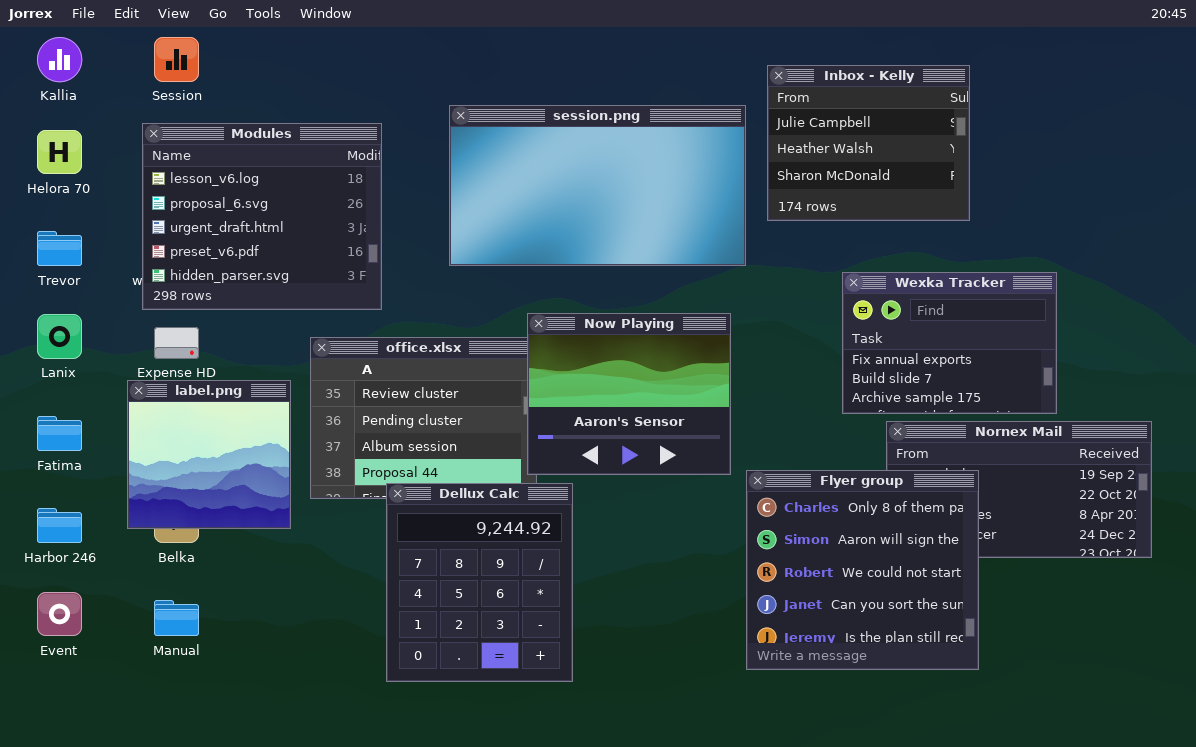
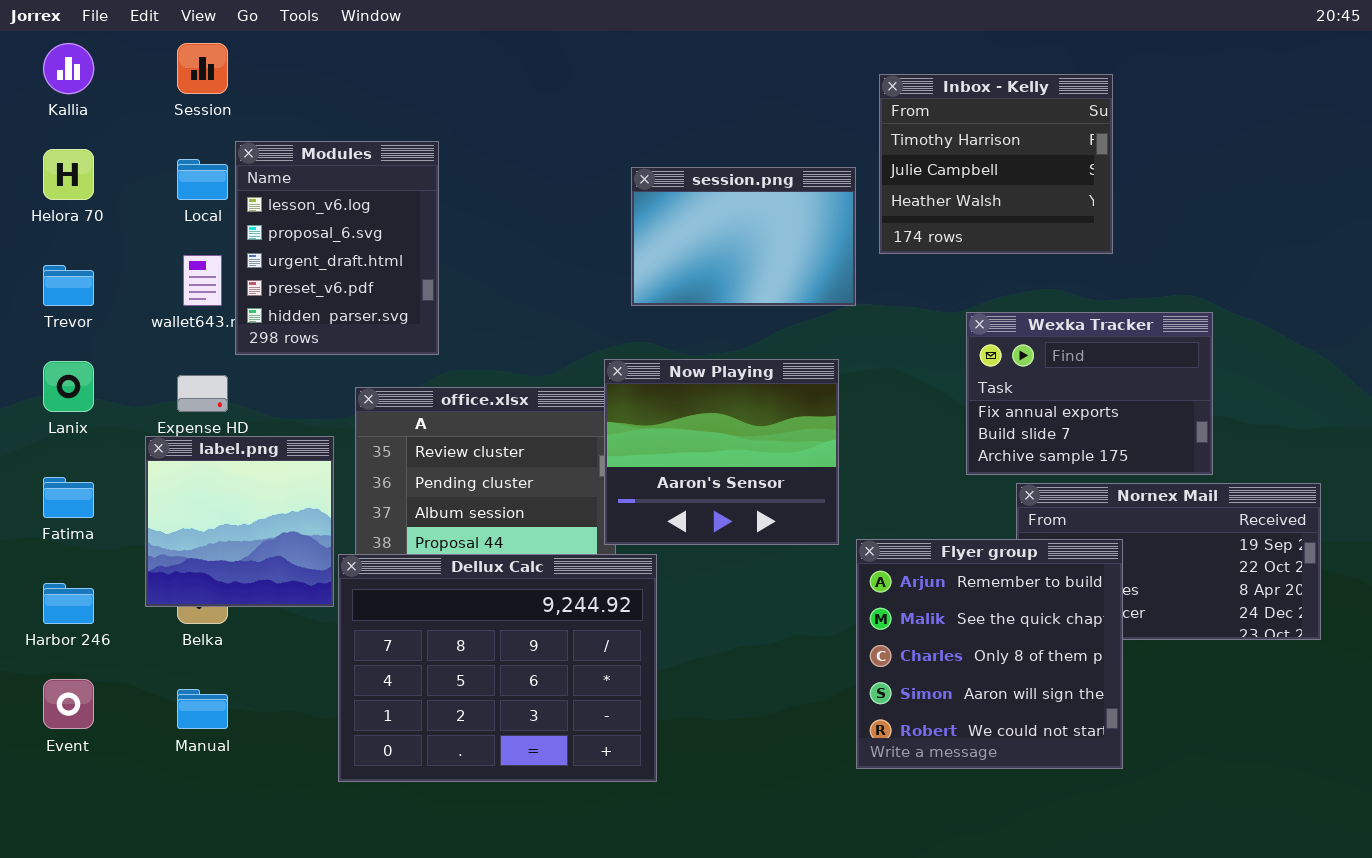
Inbox - Kelly: [767,65,970,221] -> [879,74,1113,254], scrolled up 1 row
session.png: [449,105,746,266] -> [631,167,856,306], resized
Modules: [142,123,382,310] -> [235,141,439,355], resized
Flyer group: [746,470,979,670] -> [856,539,1123,769], scrolled up 2 rows
Dellux Calc: [386,483,573,682] -> [338,554,657,782], resized

